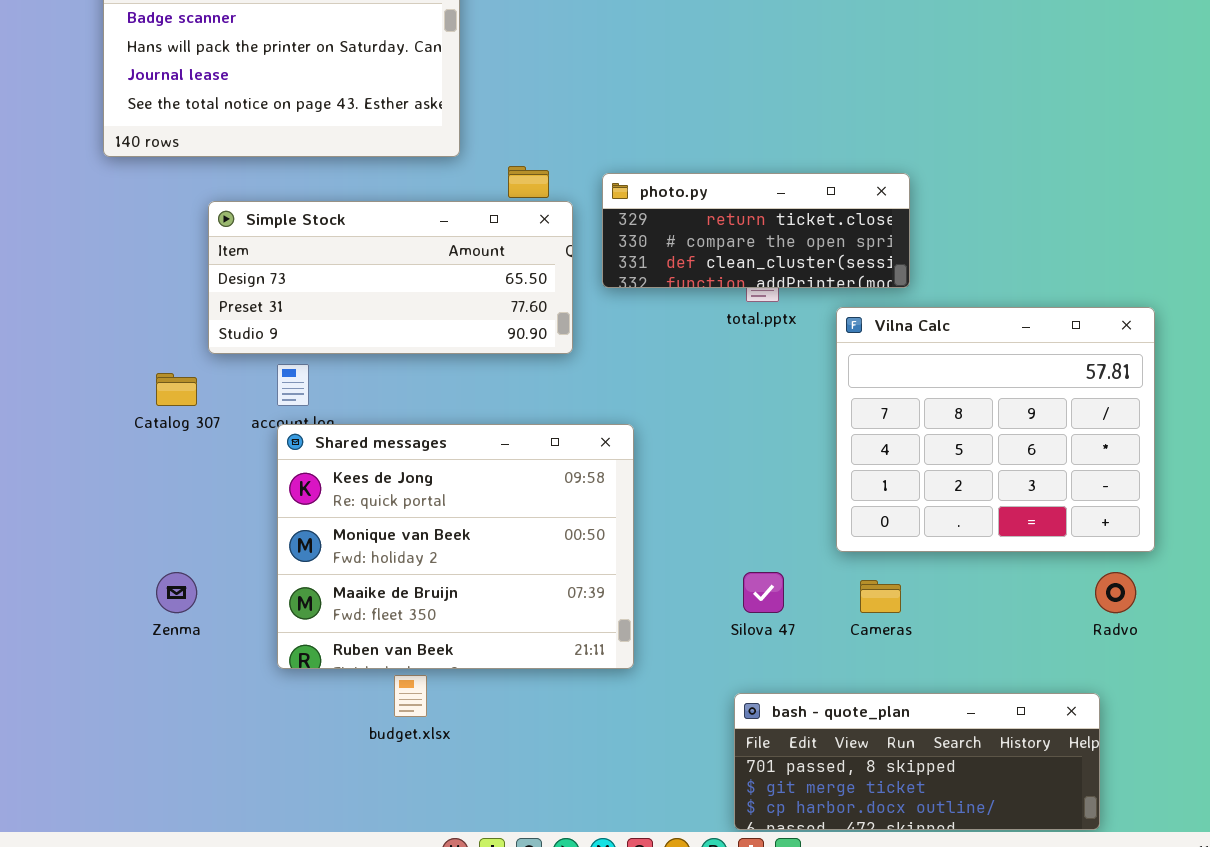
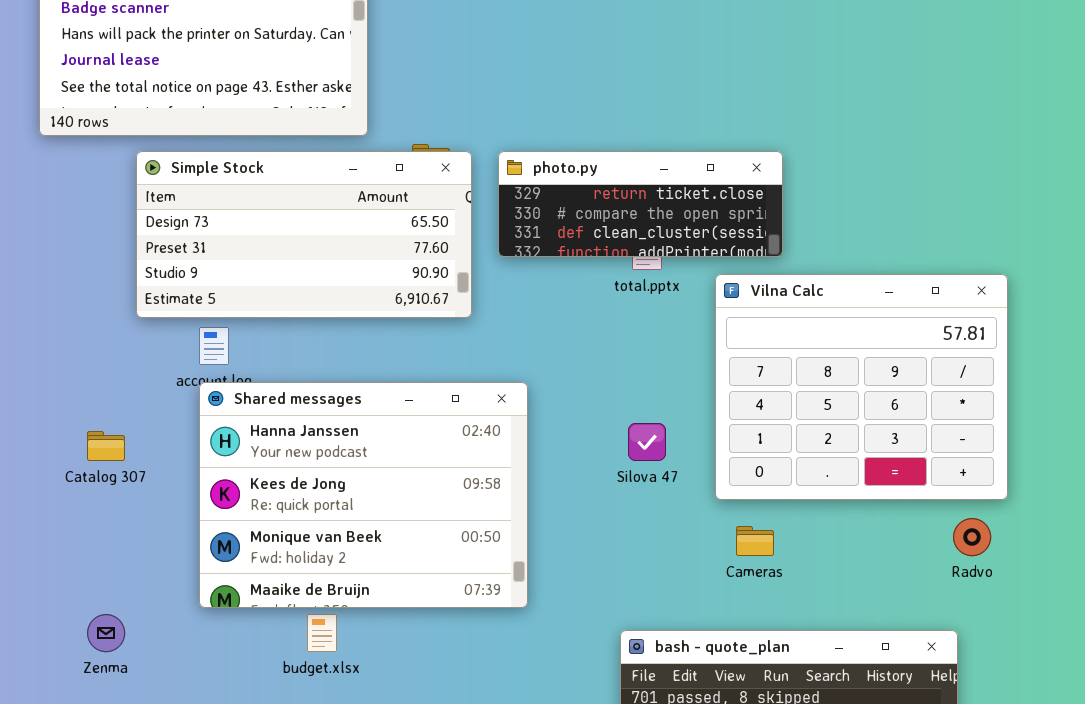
Simple Stock: [208,201,573,354] -> [136,151,472,318], resized
Catalog 307: [156,373,197,406] -> [87,431,125,461], moved
Shared messages: [277,424,634,669] -> [199,382,528,608], scrolled up 1 row
Zenma: [156,572,197,613] -> [87,614,125,652], moved
Silova 47: [743,572,784,613] -> [628,423,666,461], moved

